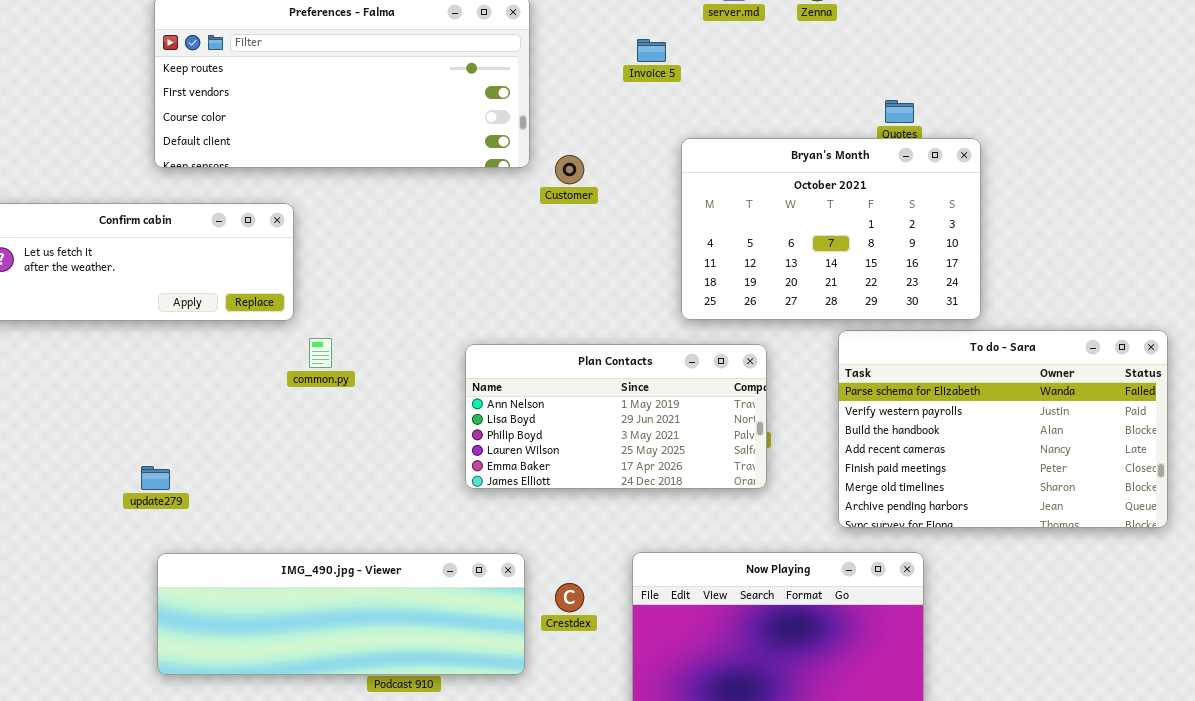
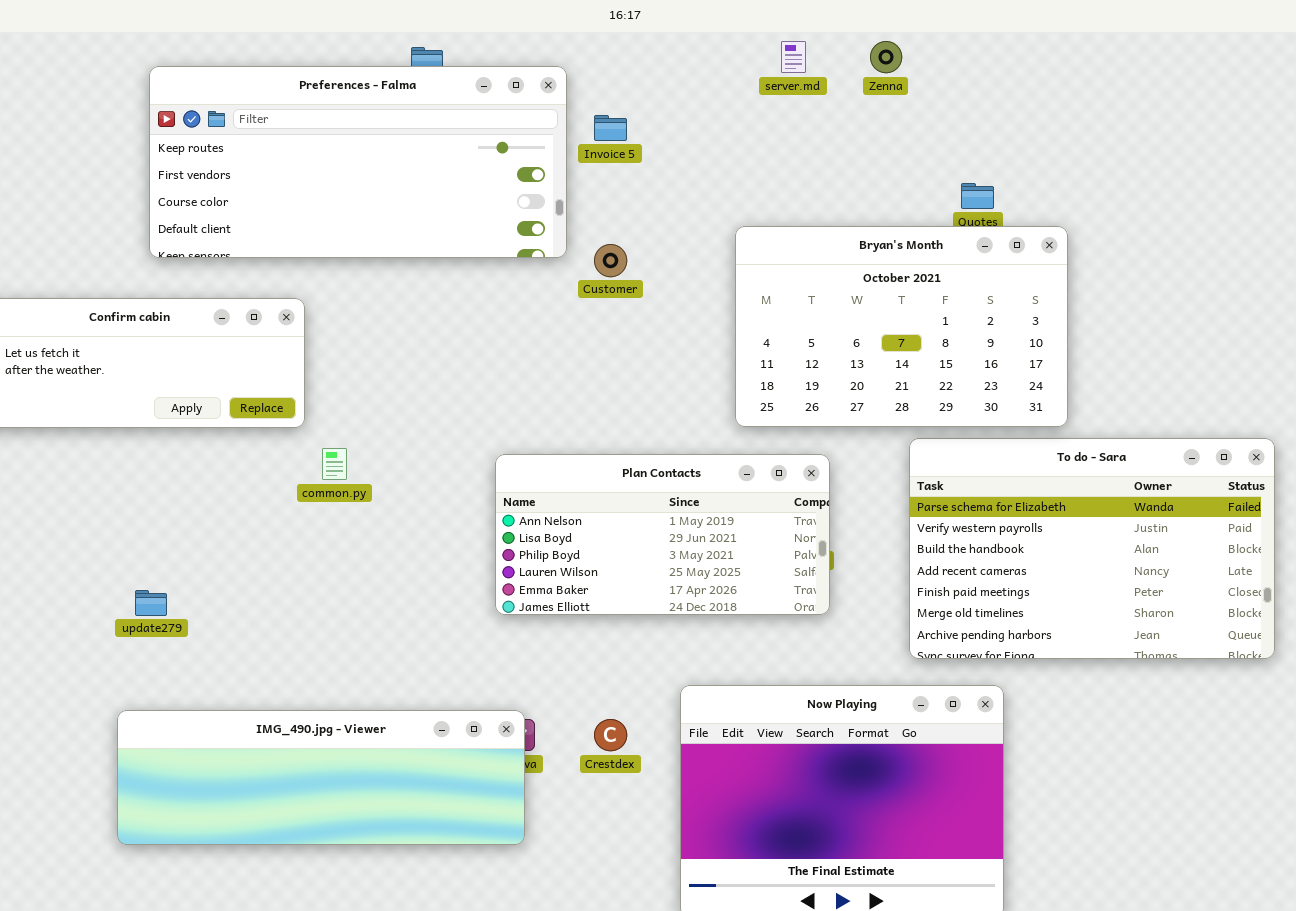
Invoice 5: [637,39,666,62] -> [594,115,627,141], moved
IMG_490.jpg - Viewer: [157,553,525,675] -> [117,710,525,845], moved

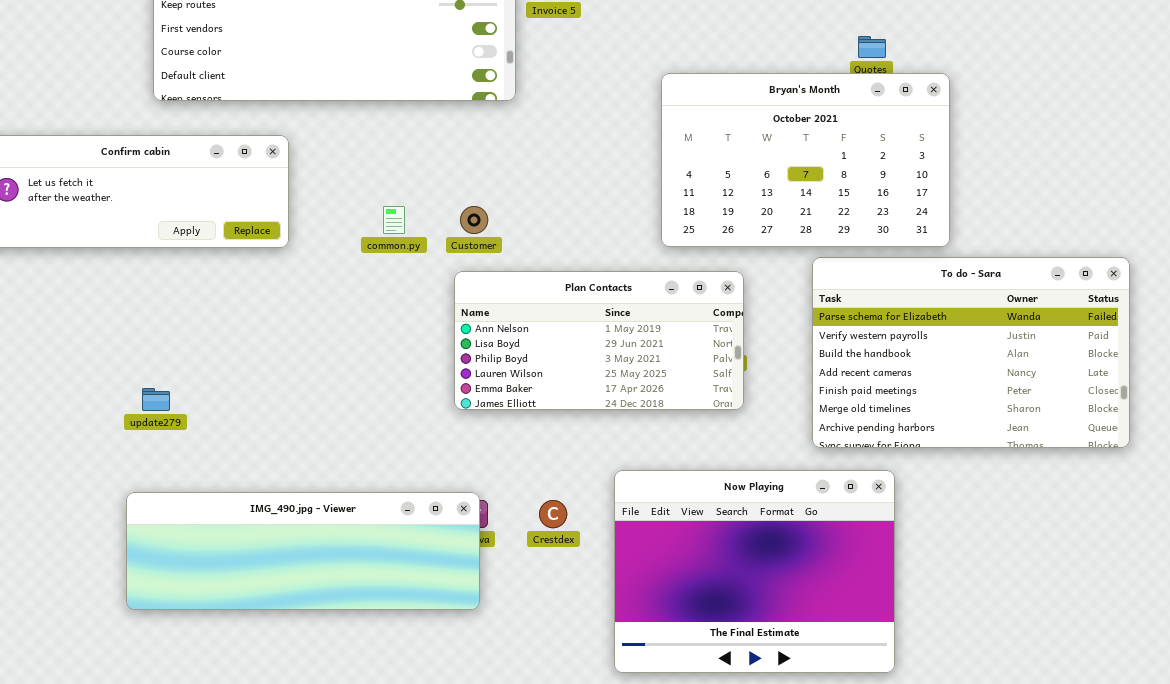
Customer: [594,244,627,277] -> [460,206,488,234], moved
common.py: [322,448,347,480] -> [383,206,405,234], moved

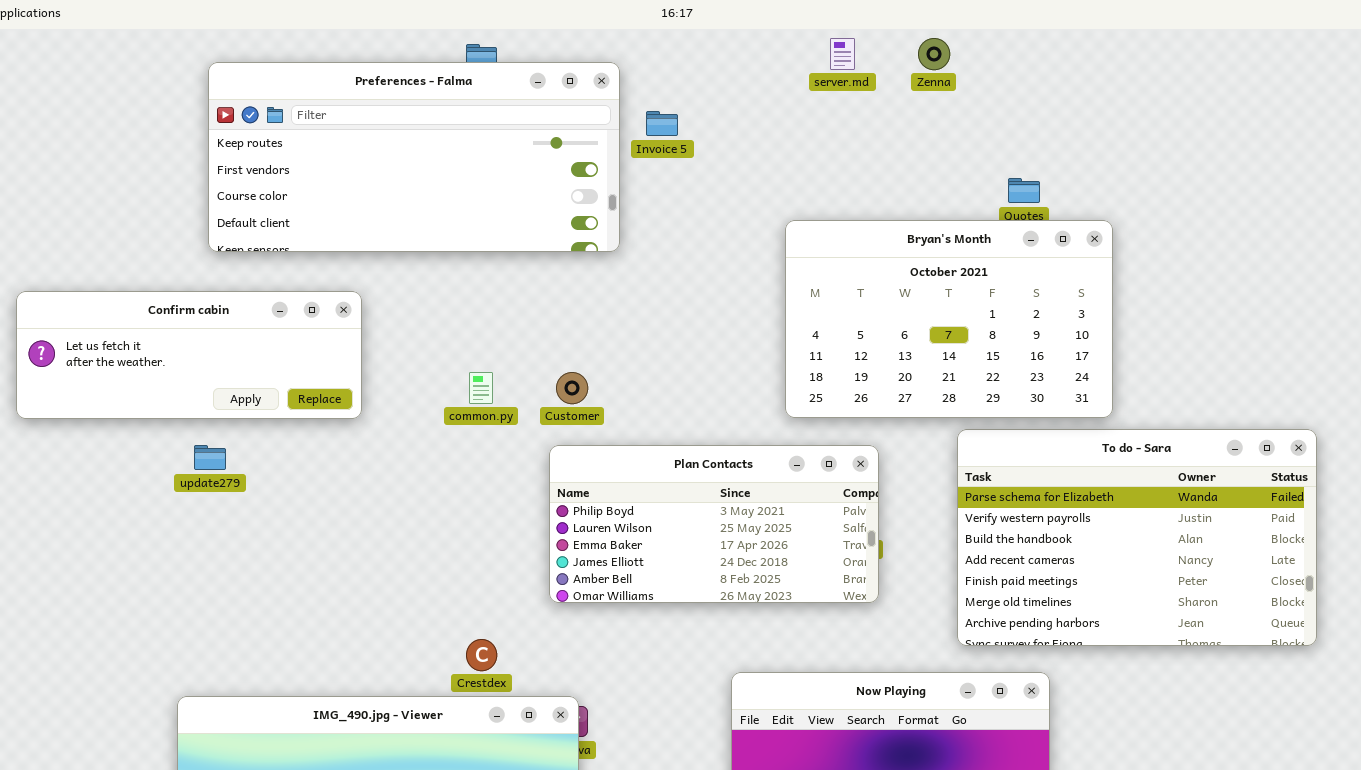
Plan Contacts: [454,271,744,410] -> [549,445,879,603], scrolled down 2 rows
update279: [142,388,170,411] -> [194,445,226,470], moved
Crestdex: [539,500,567,528] -> [466,639,497,671], moved

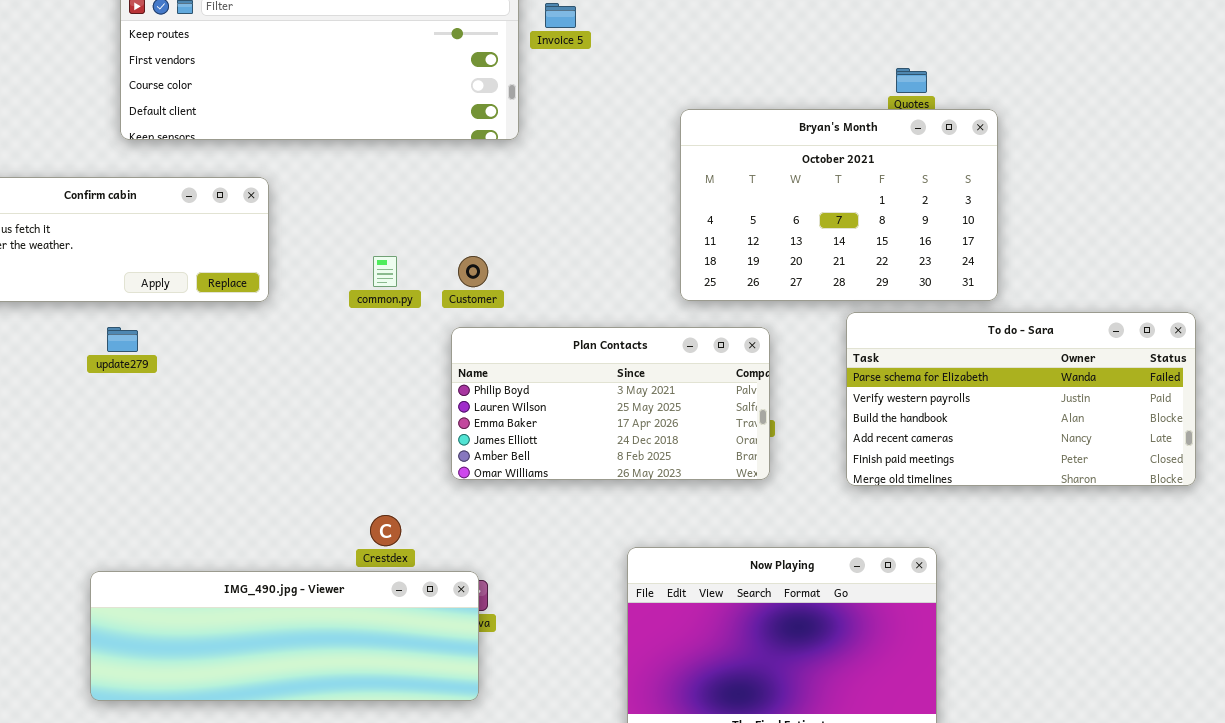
To do - Sara: [957,429,1317,646] -> [846,312,1196,486], resized

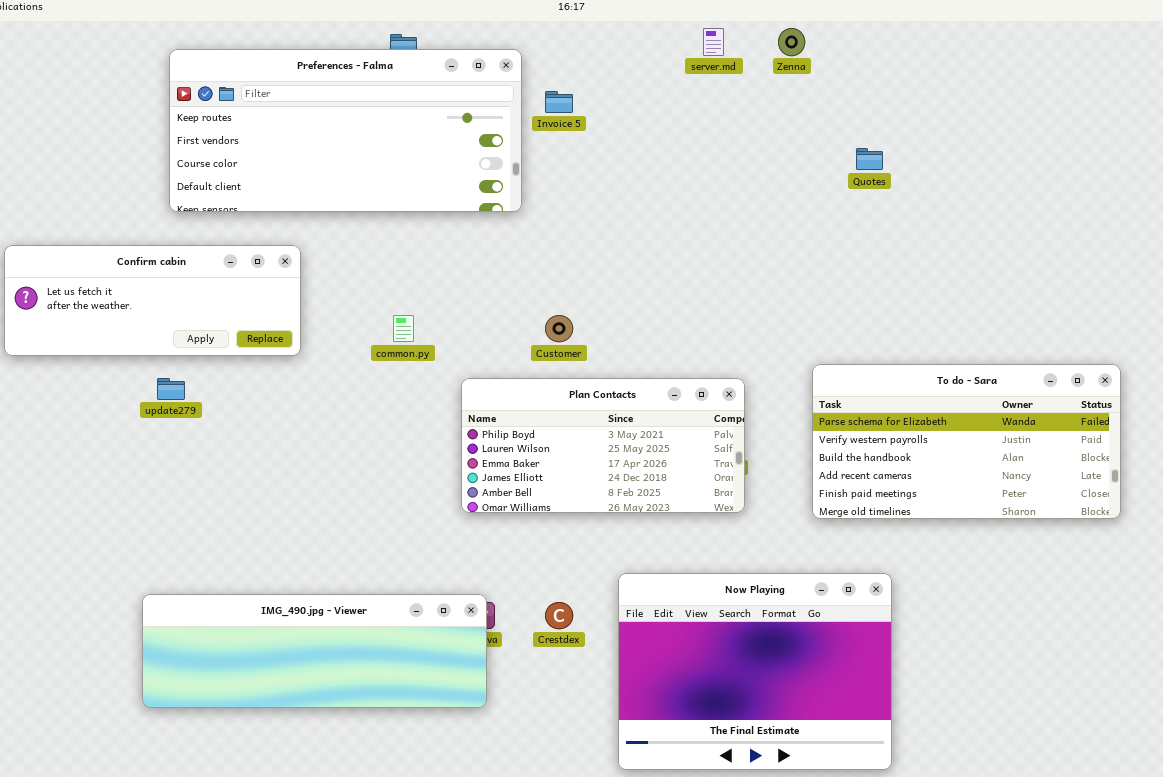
Bryan's Month: [680,109,998,301] -> none, closed
Customer: [458,256,488,287] -> [545,315,573,342], moved
Crestdex: [370,515,401,546] -> [545,602,573,629], moved

